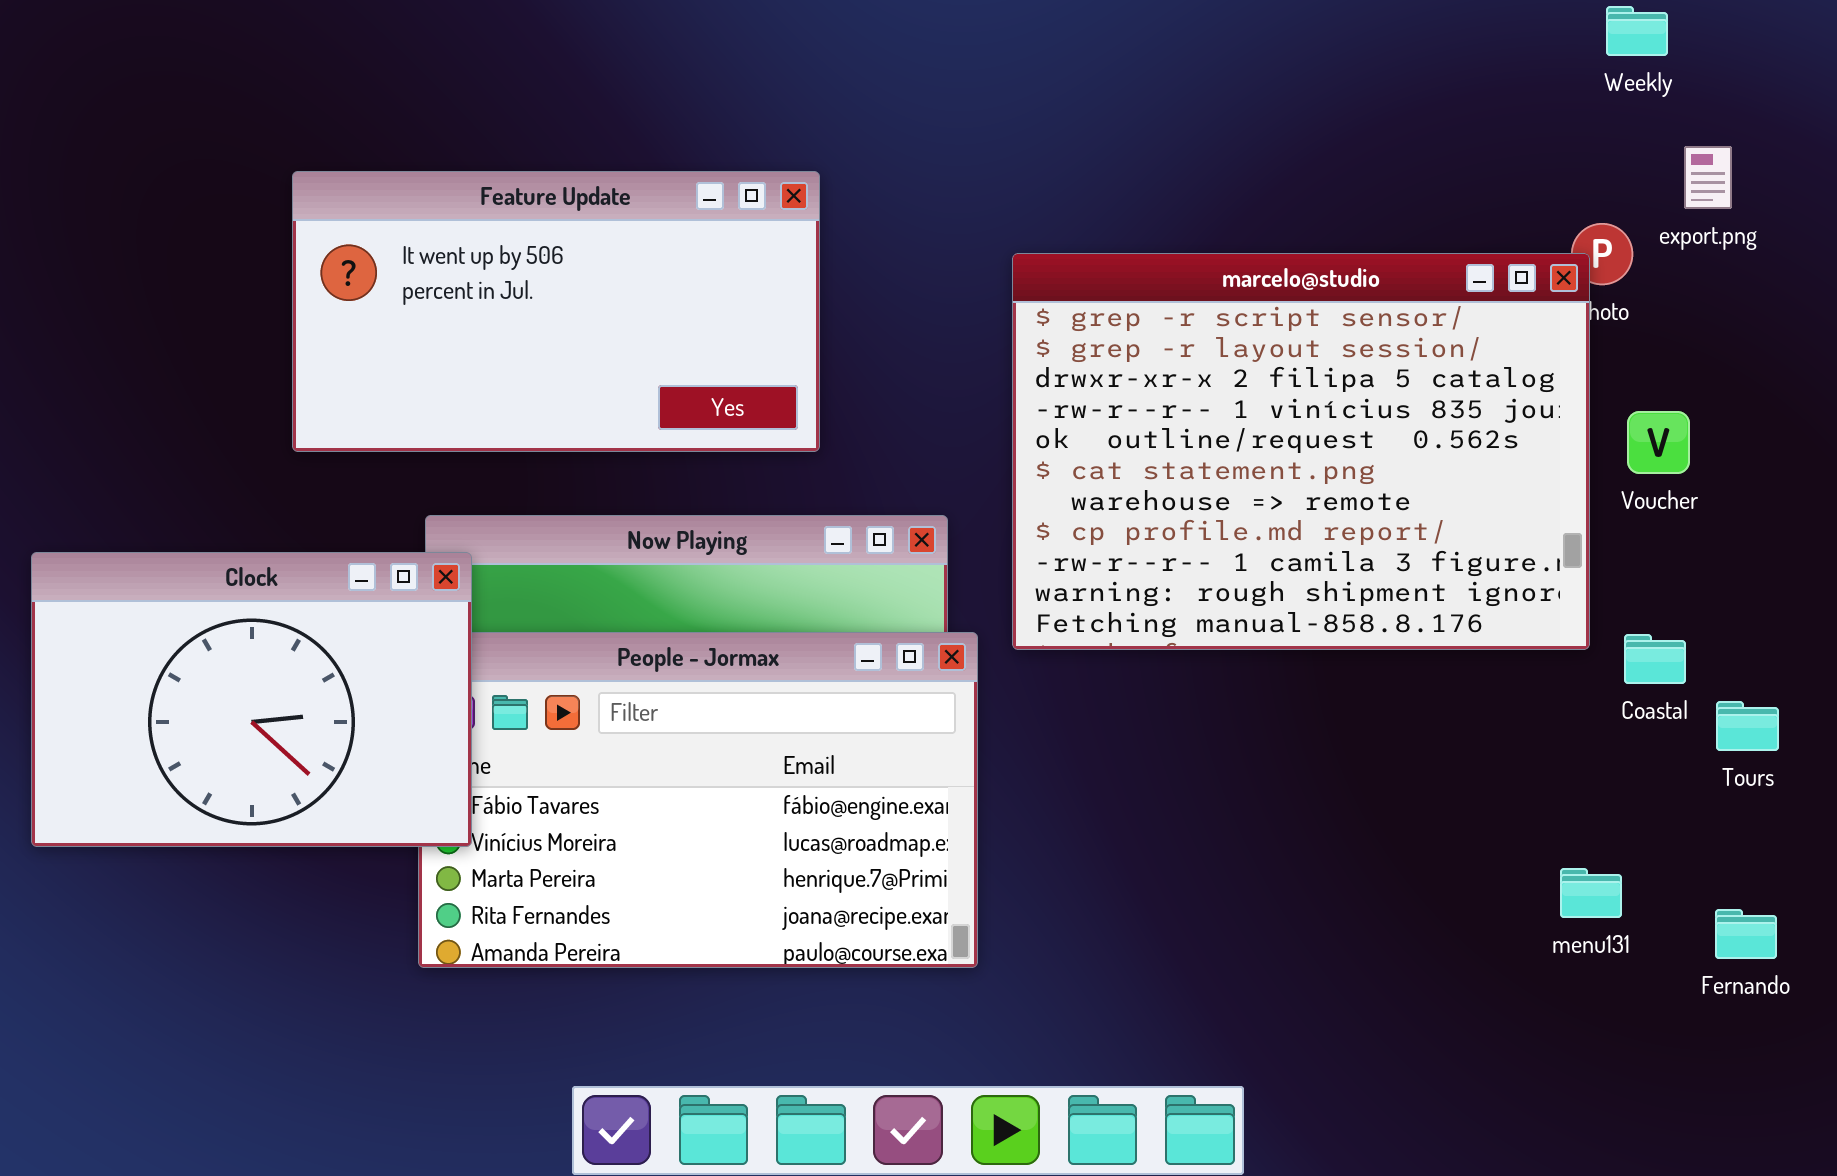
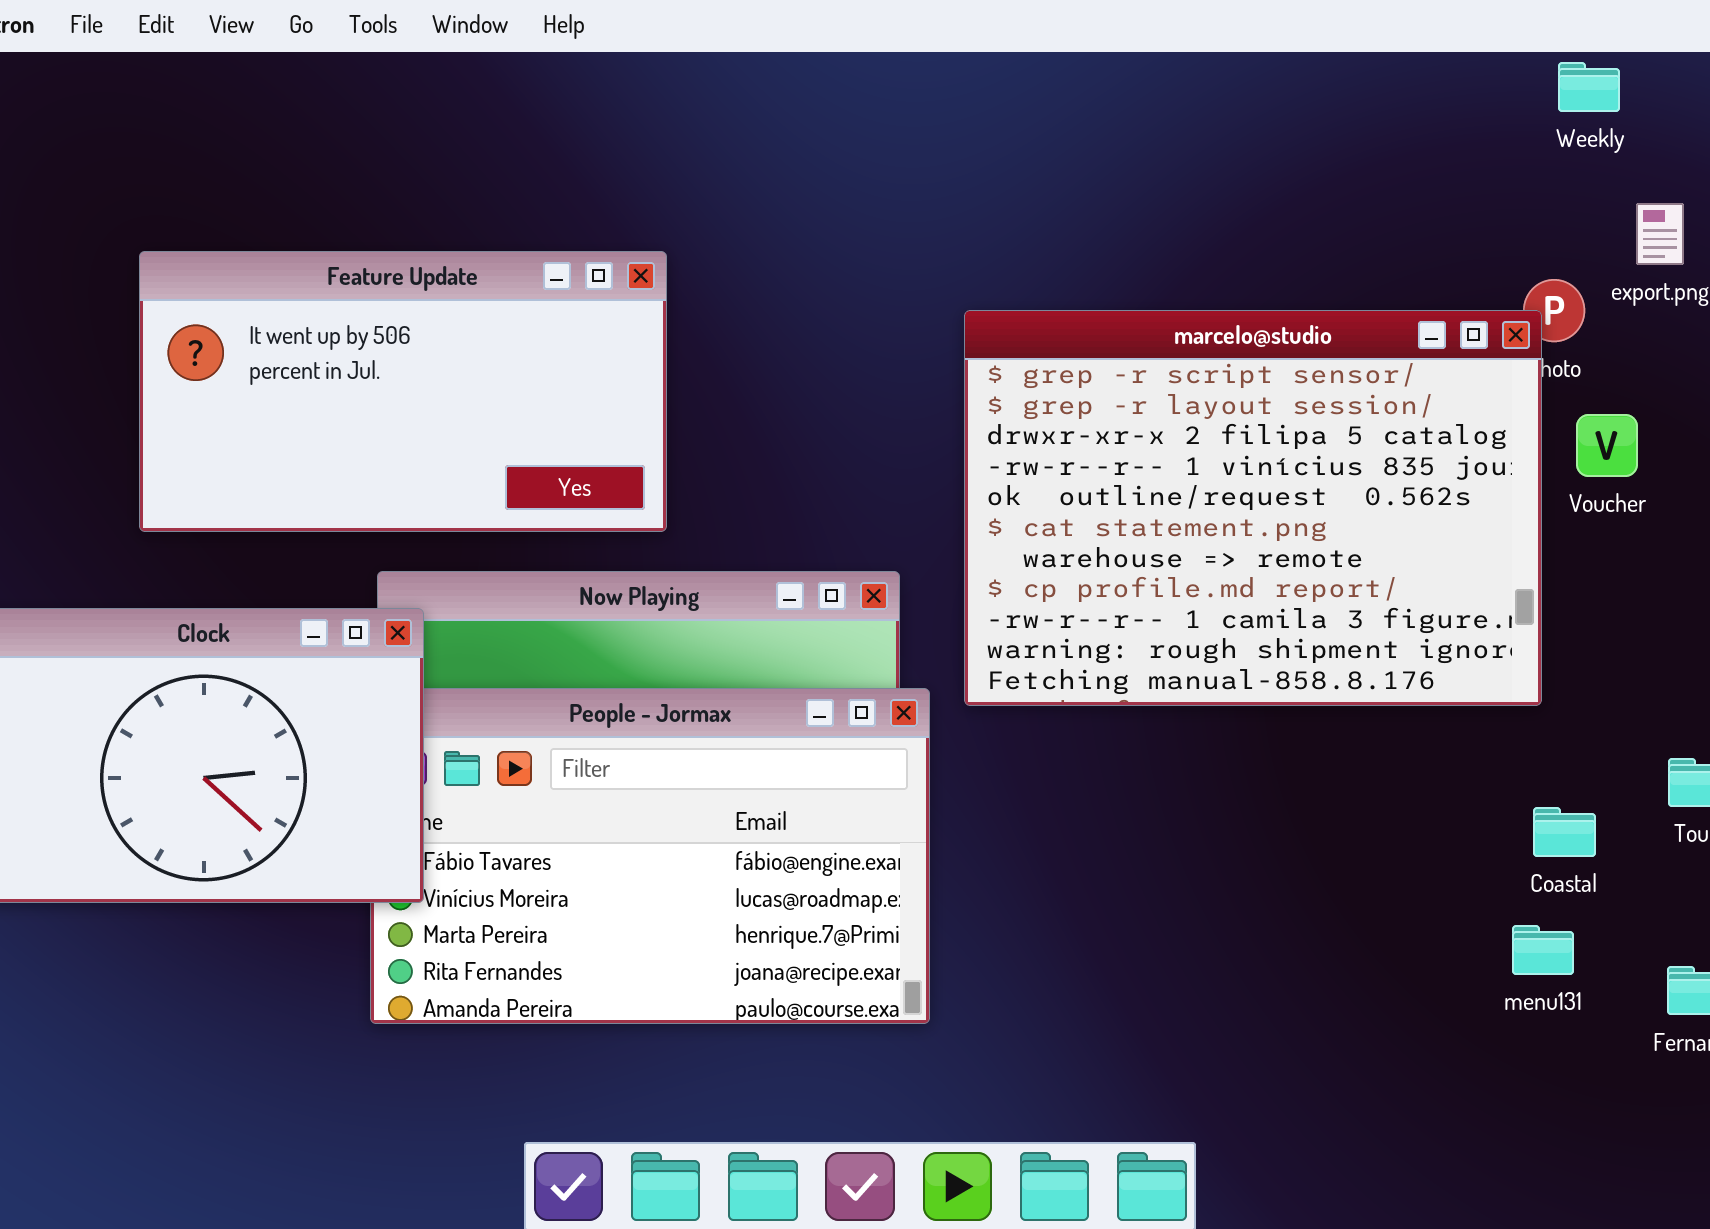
Feature Update: [292,171,820,452] -> [139,251,667,532], moved
Voucher: [1627,411,1690,474] -> [1576,414,1638,477], moved
Coastal: [1624,634,1686,684] -> [1533,807,1596,857], moved

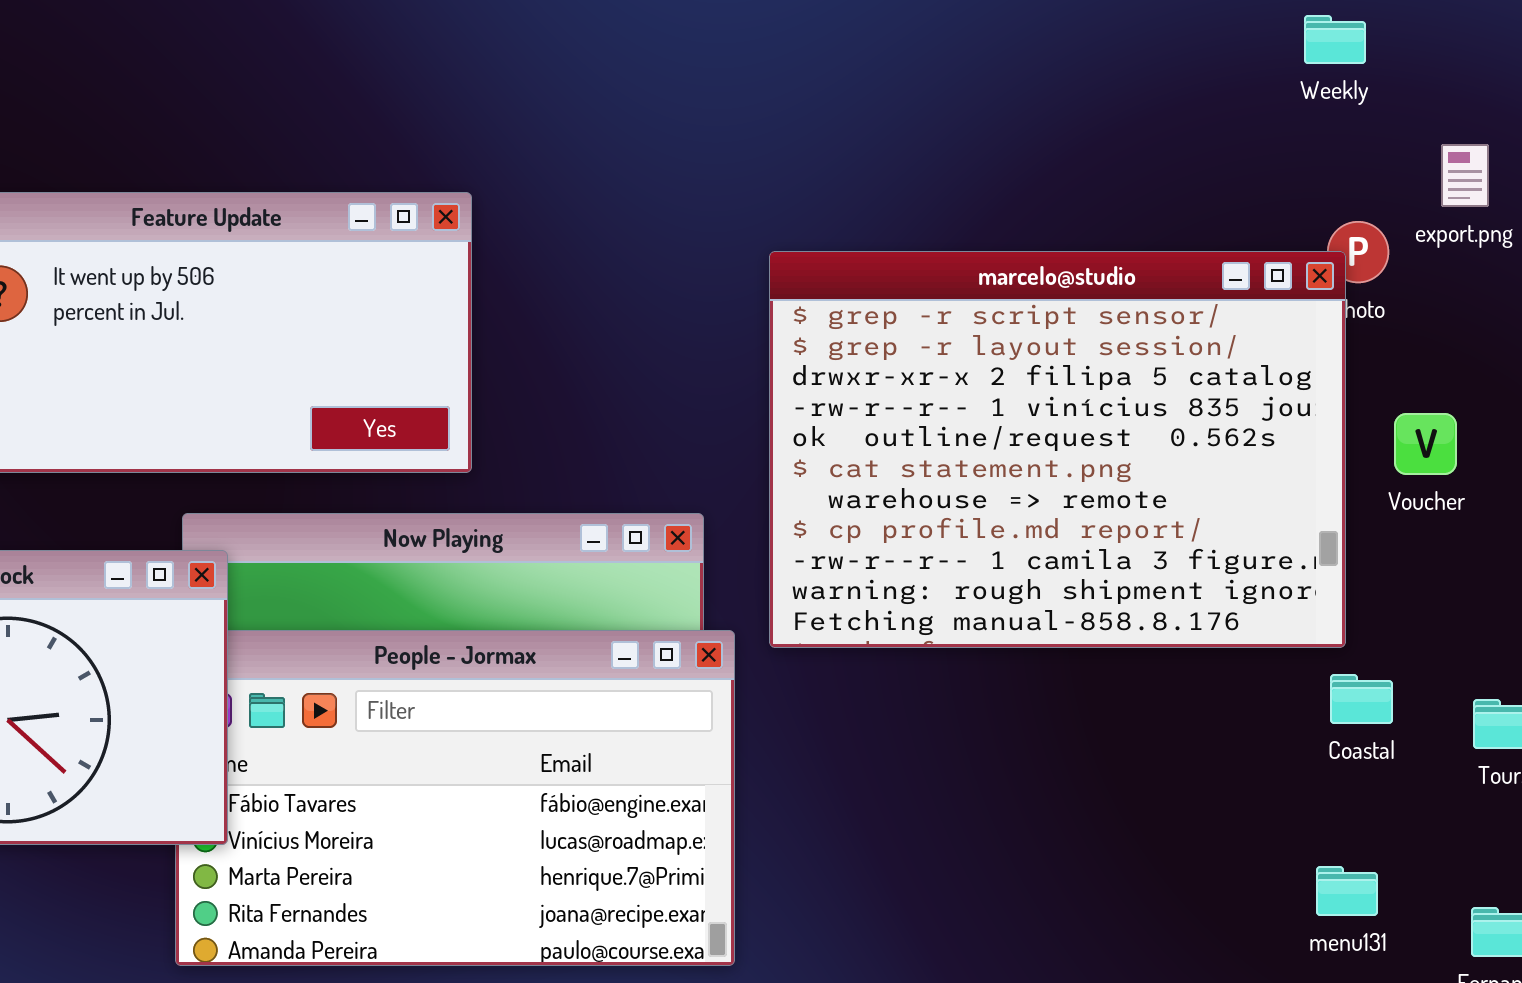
Weekly: [1558,62,1620,112] -> [1304,15,1366,64], moved
Voucher: [1576,414,1638,477] -> [1394,413,1457,475], moved
Coastal: [1533,807,1596,857] -> [1330,674,1393,724], moved

